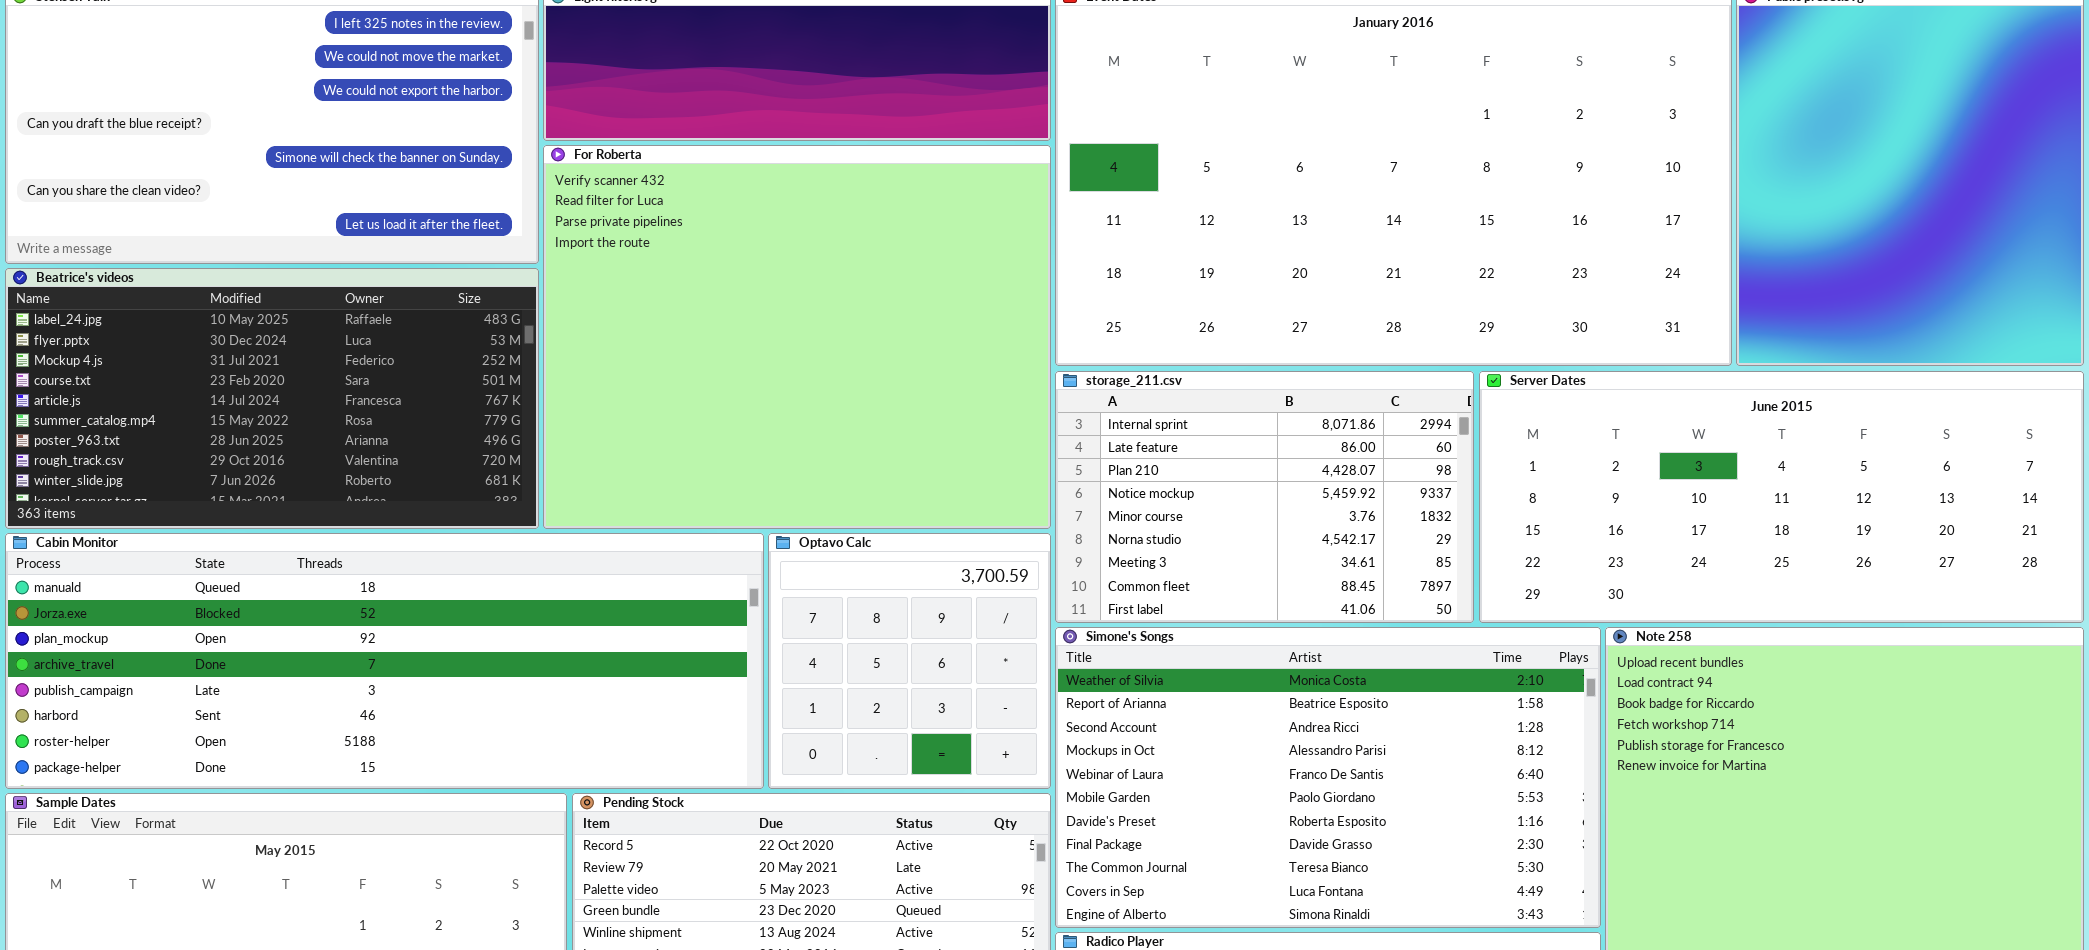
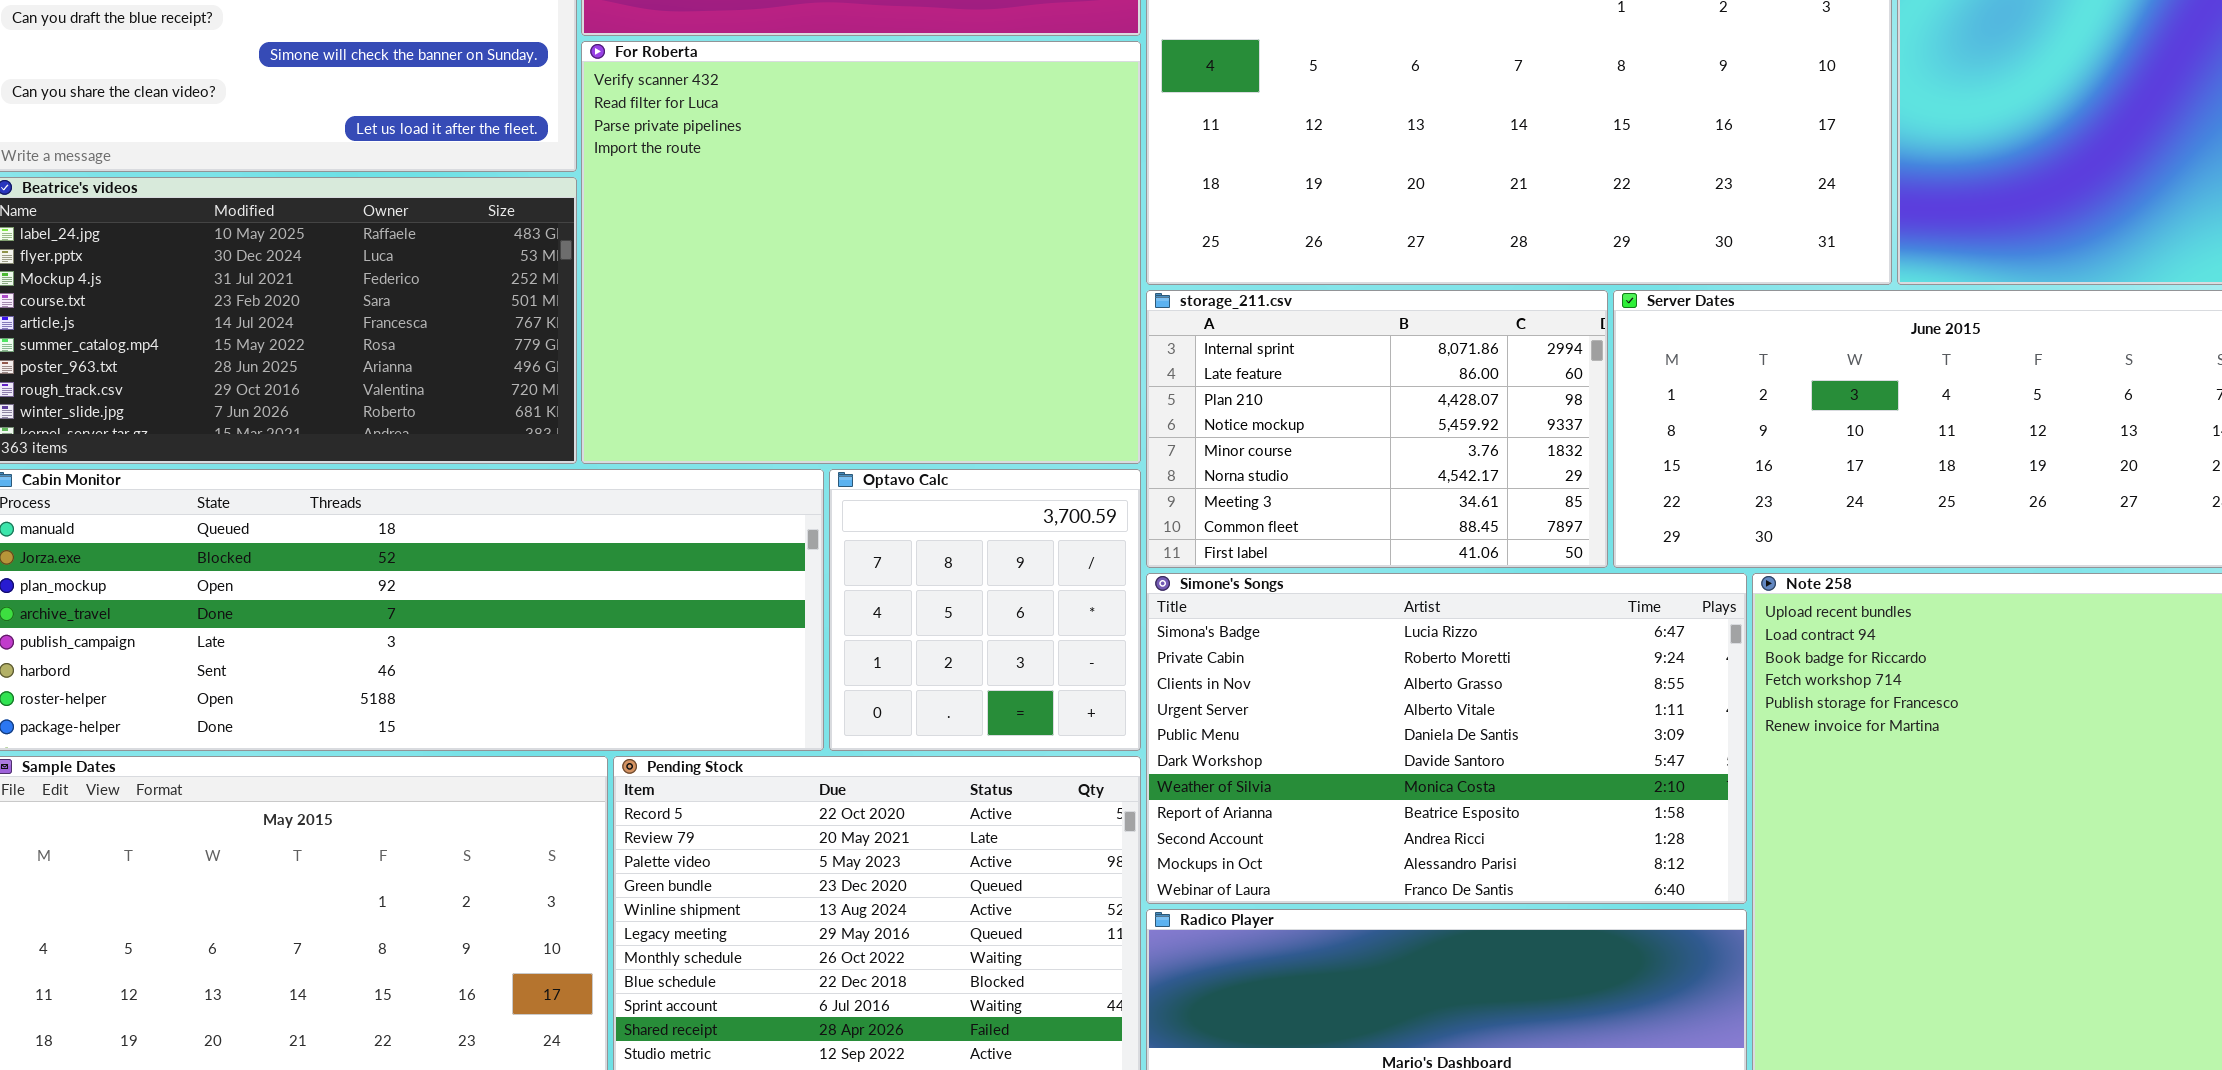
Simone's Songs: [1055,627,1601,928] -> [1146,573,1747,904], scrolled up 6 rows

